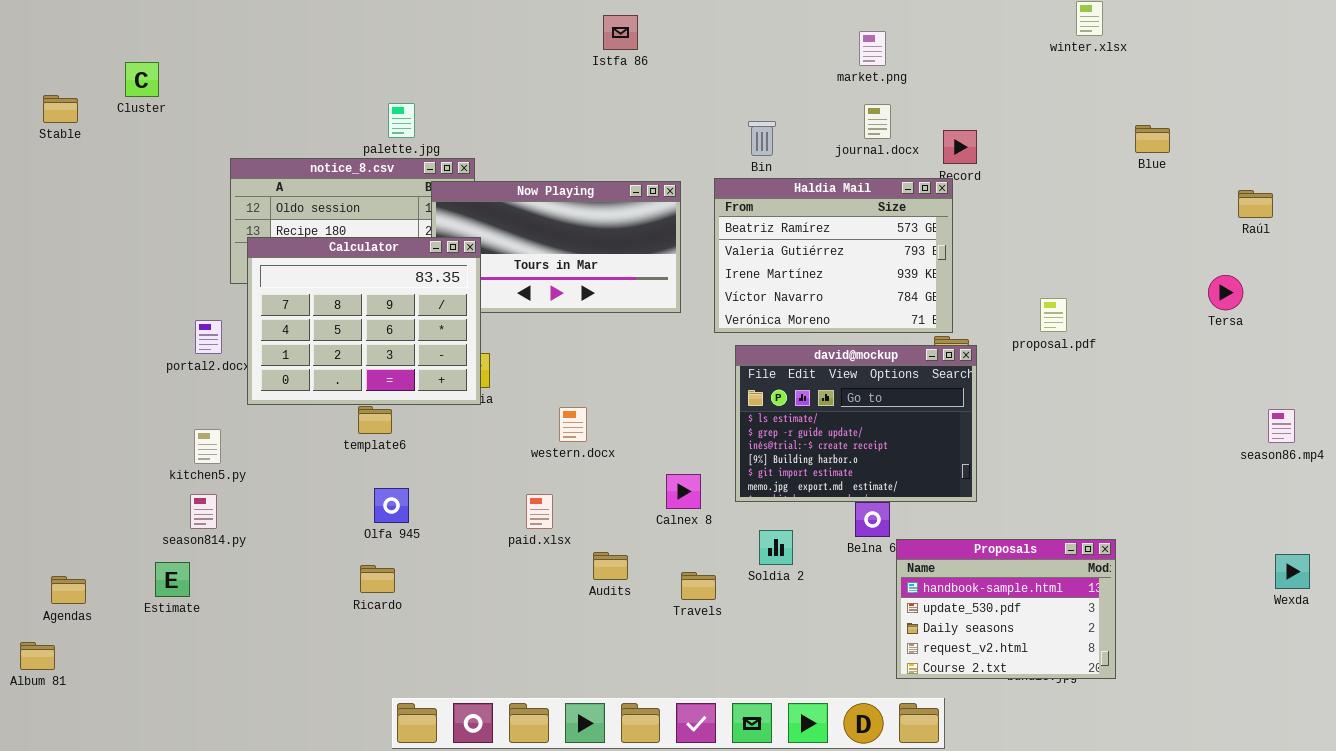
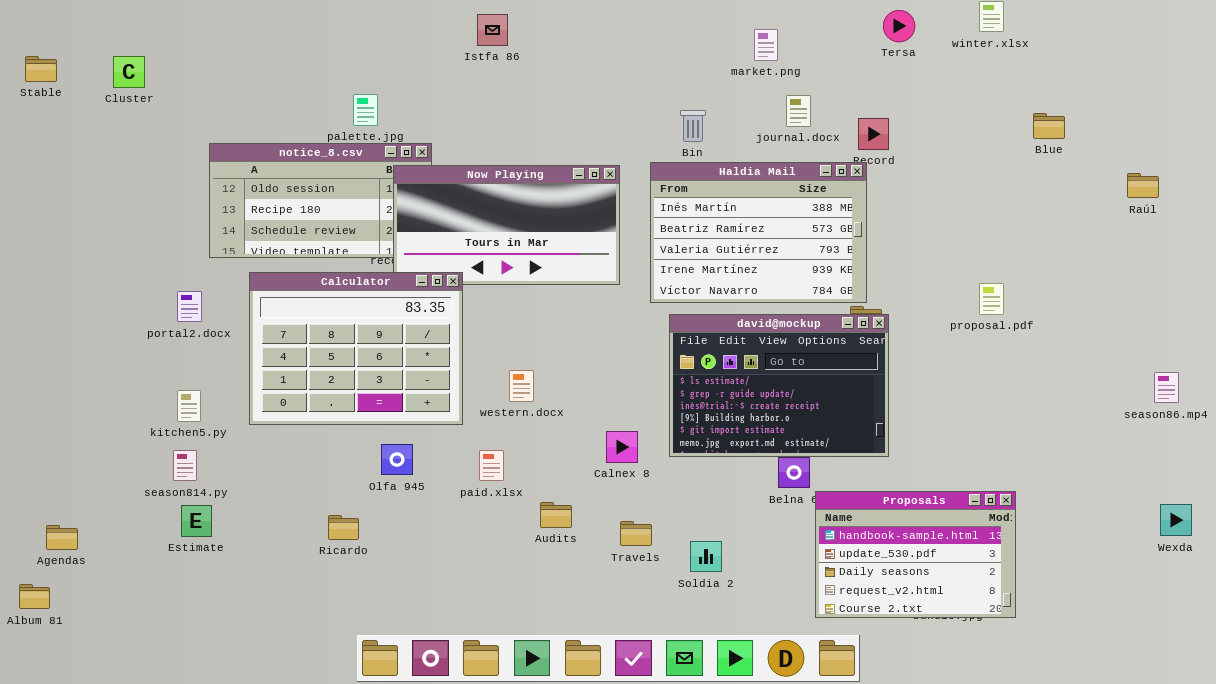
Istfa 86: [603,15,638,50] -> [477,14,508,46], moved
market.png: [859,31,886,66] -> [754,29,778,61], moved
Stable: [43,95,78,123] -> [25,56,57,82], moved
Haldia Mail: [714,178,953,333] -> [650,162,867,303], scrolled up 1 row
Calculator: [247,237,481,405] -> [249,272,463,425], moved
Tersa: [1208,275,1243,310] -> [883,10,915,42], moved
proposal.pdf: [1040,298,1067,332] -> [979,283,1004,315], moved
Olfa 945: [374,488,409,523] -> [381,444,413,475], moved
Soldia 2: [759,530,793,565] -> [690,541,722,572], moved
Estimate: [155,562,190,597] -> [181,505,212,537], moved

